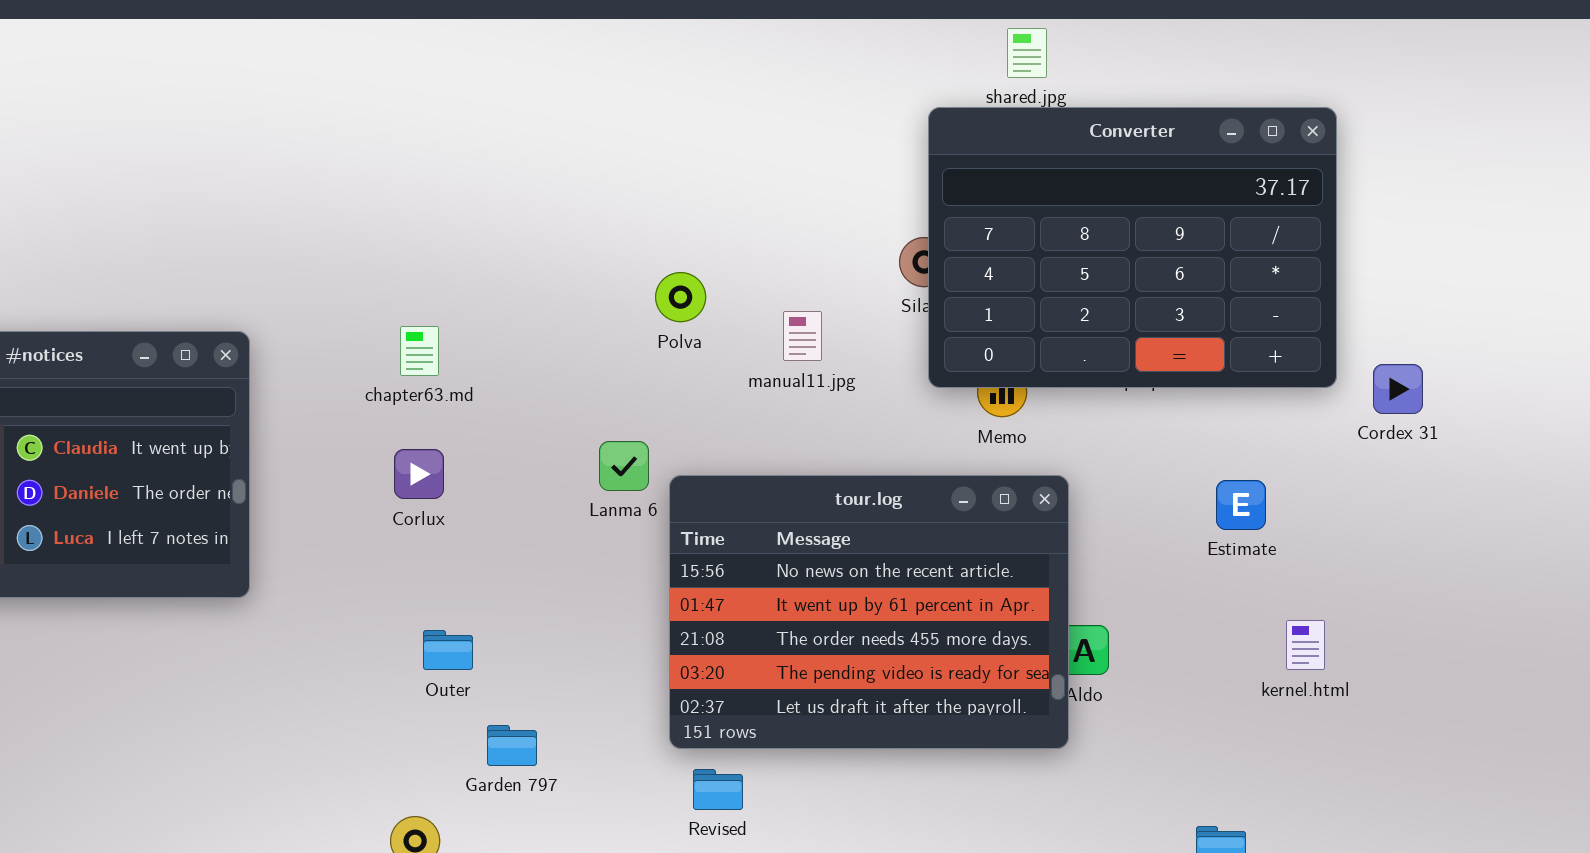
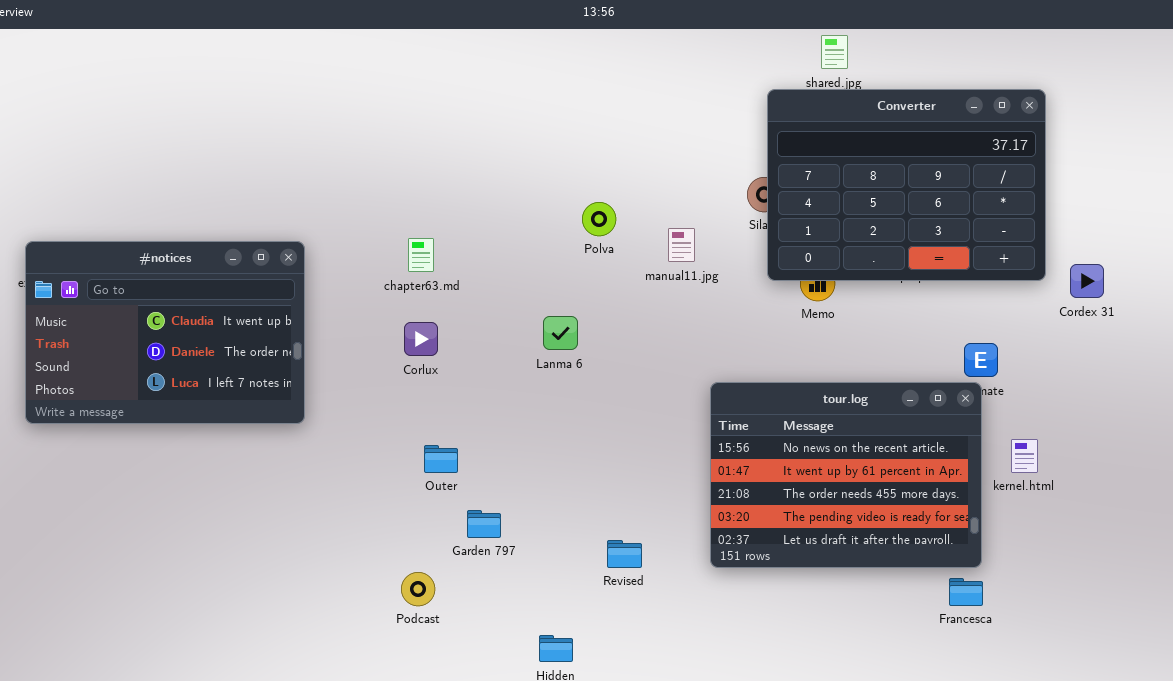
tour.log: [669,475,1069,749] -> [710,382,982,568], moved

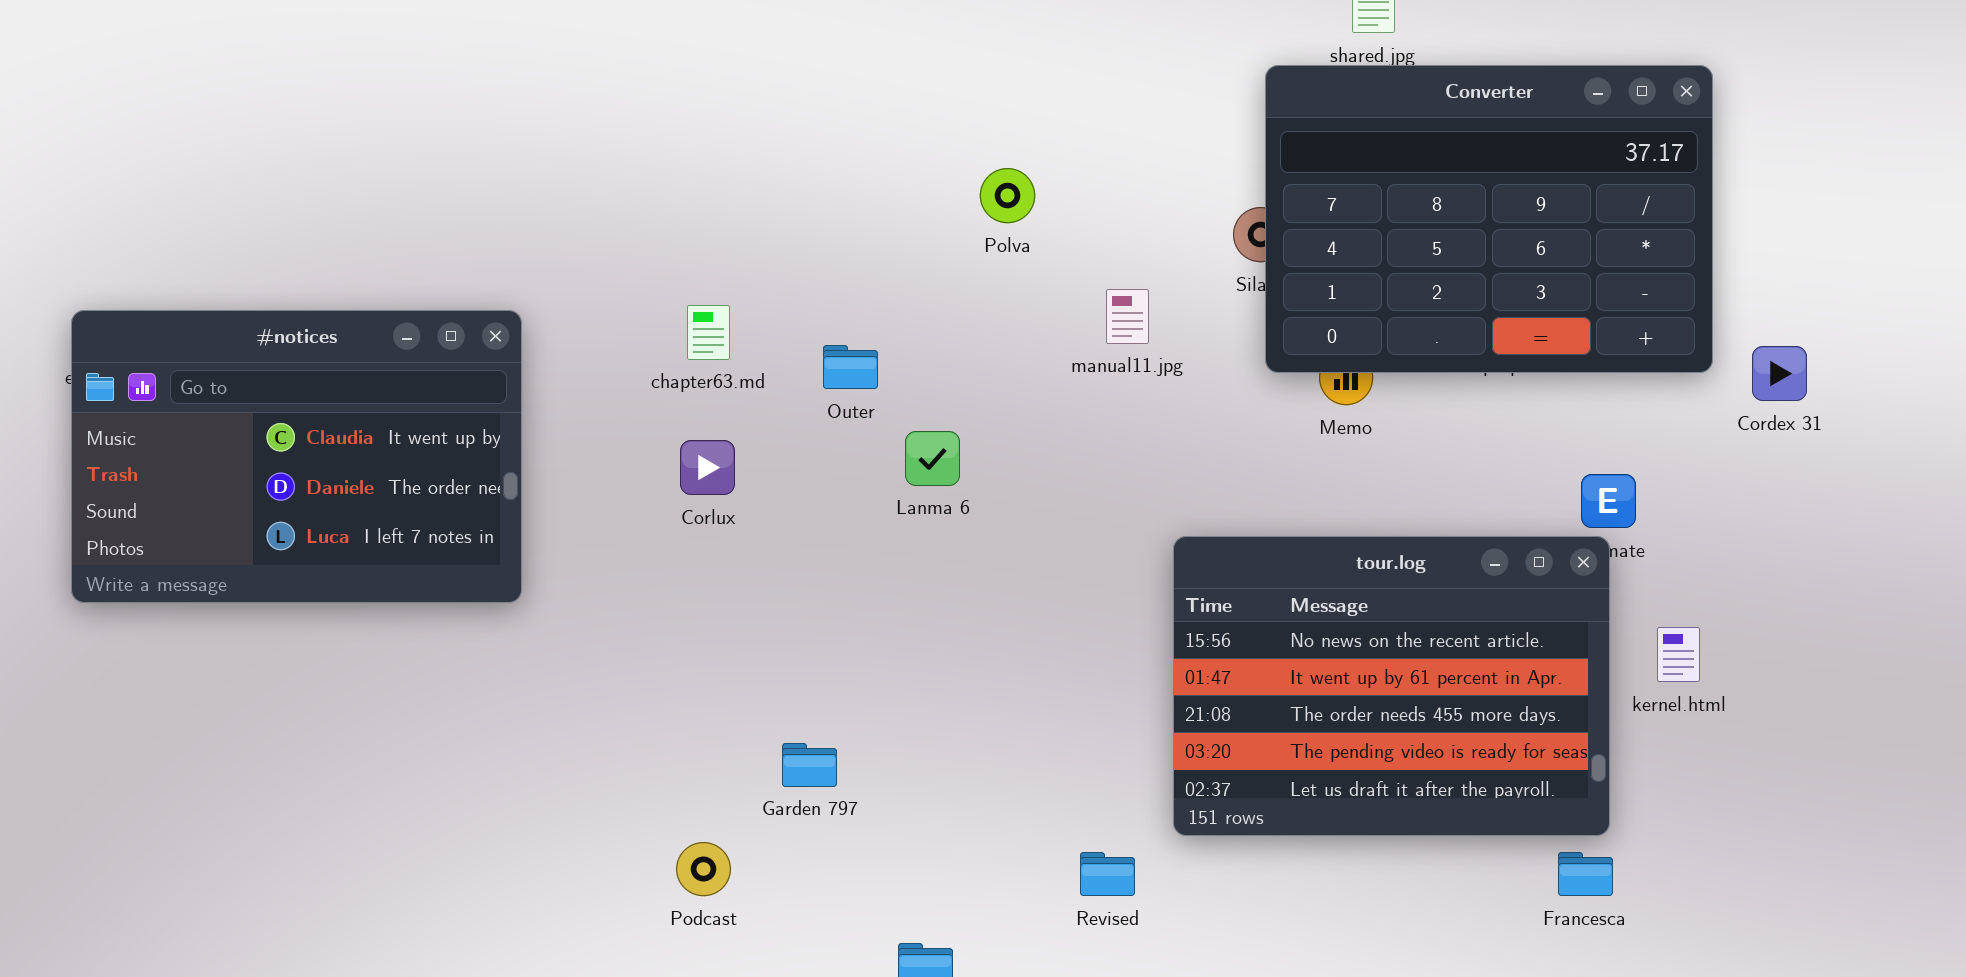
Polva: [582,202,616,236] -> [980,168,1035,223], moved
Outer: [424,445,458,473] -> [823,345,878,389], moved
Revised: [607,540,642,568] -> [1080,852,1135,896], moved

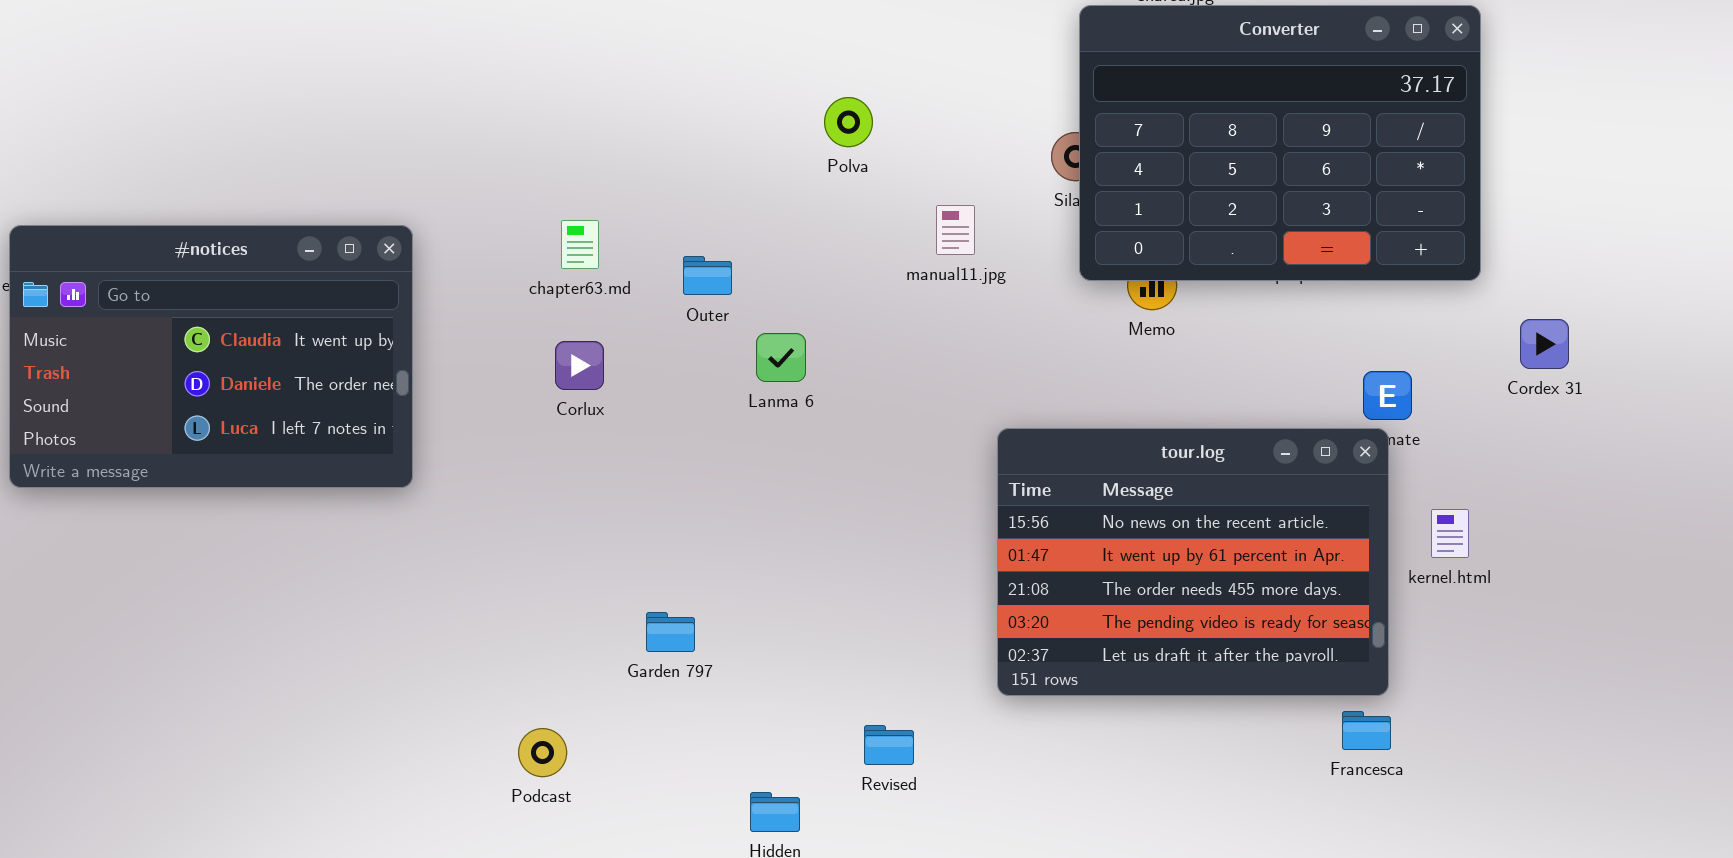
Cordex 31: [1752,346,1807,401] -> [1520,319,1569,369], moved
Podcast: [676,842,731,896] -> [518,728,567,777], moved
Revised: [1080,852,1135,896] -> [864,725,914,765], moved

